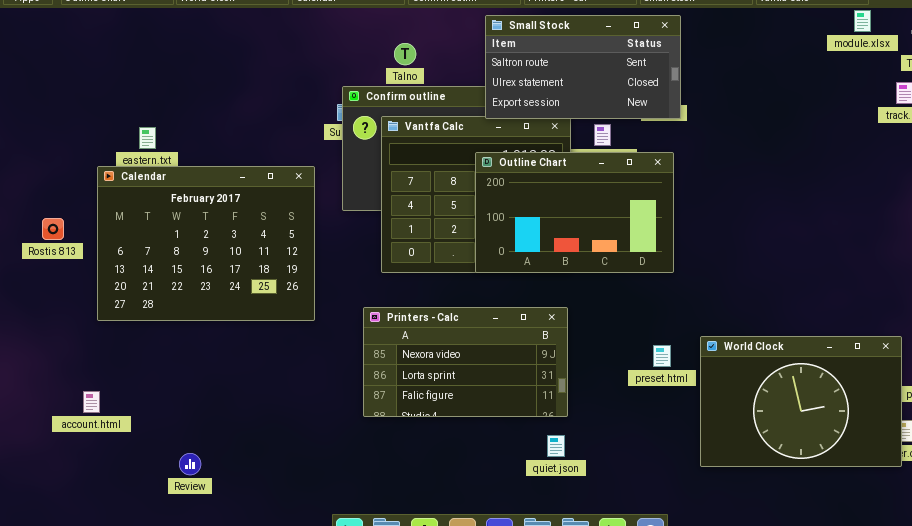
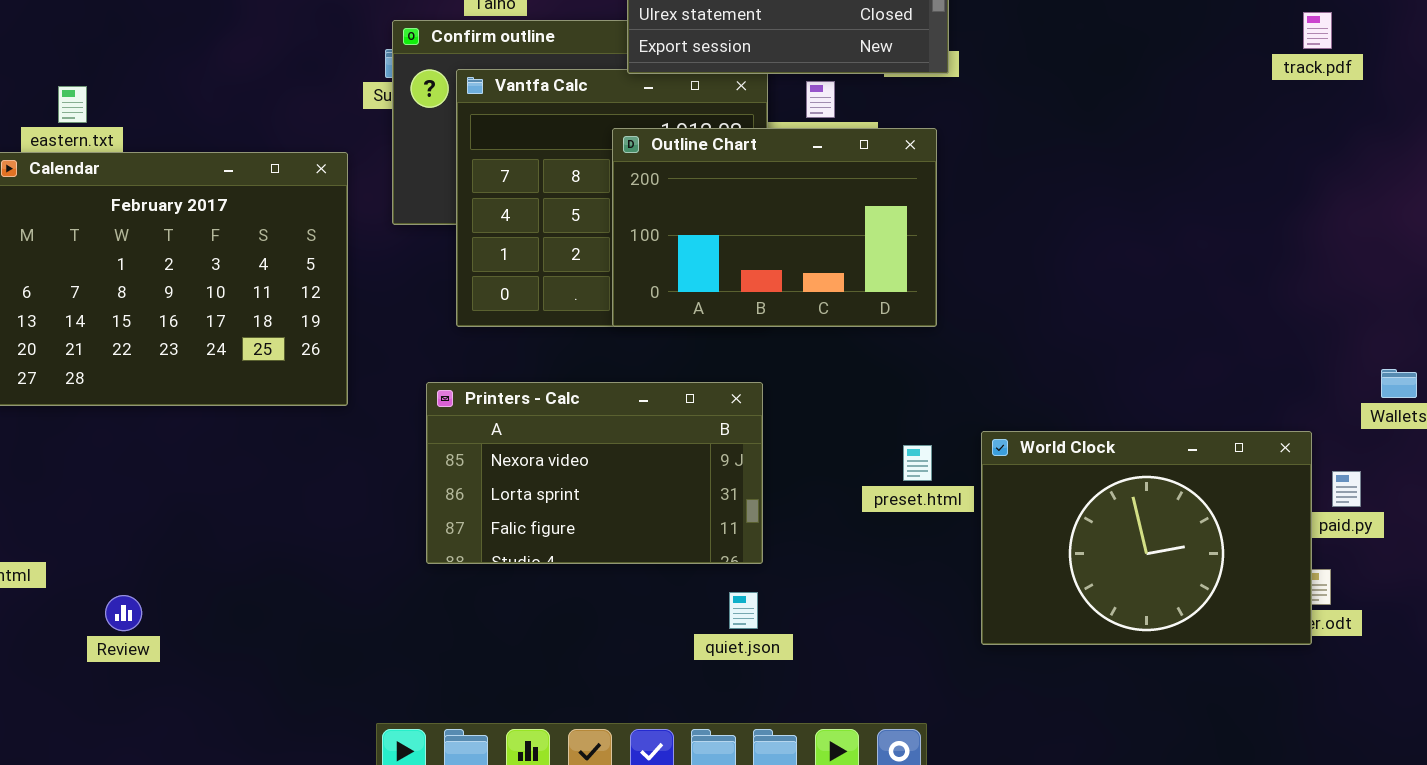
Review: [179,453,201,475] -> [105,595,142,631], moved

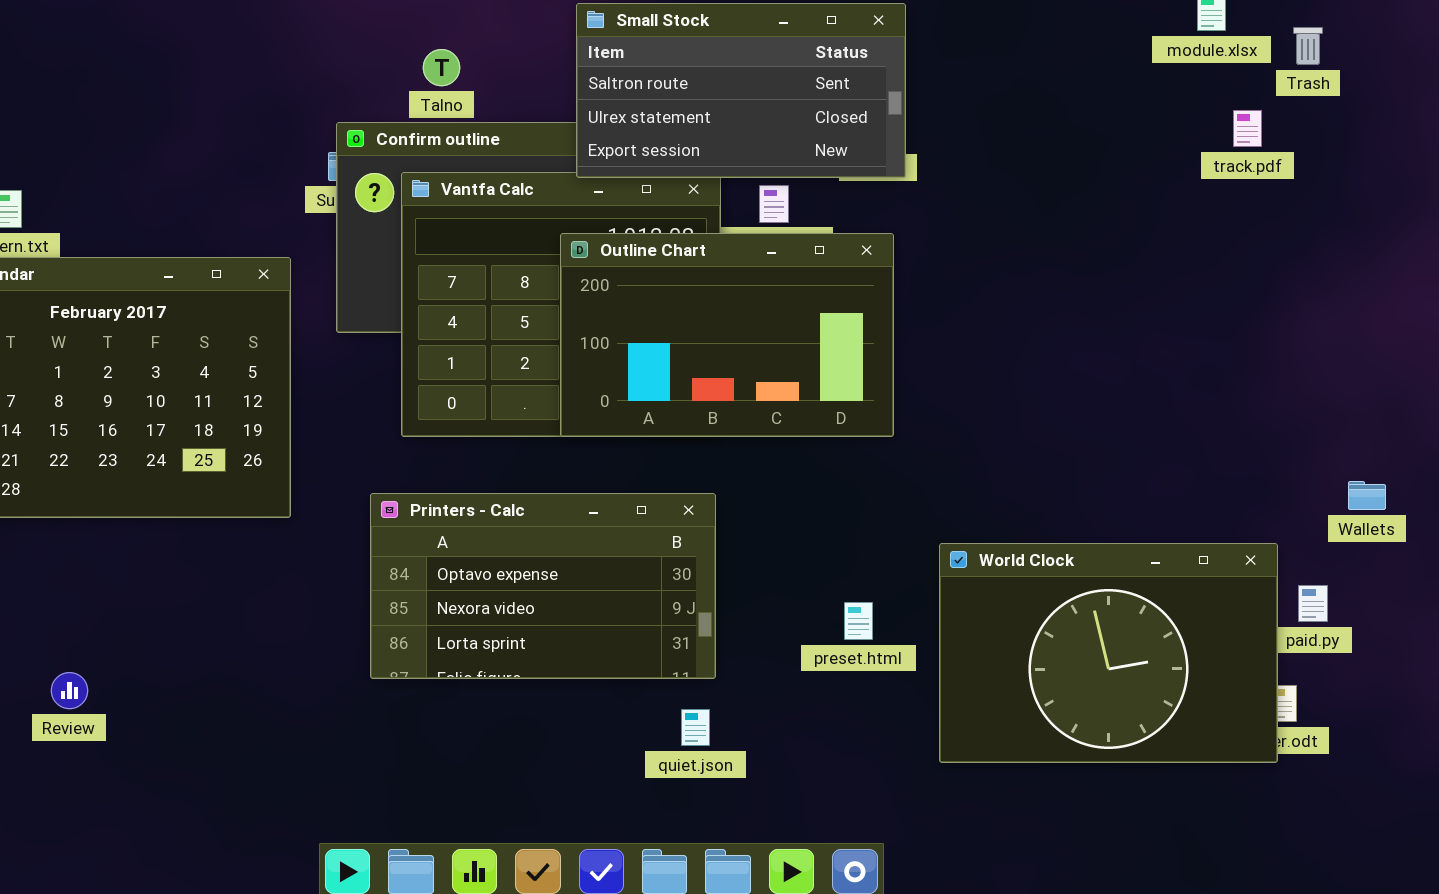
track.pdf: [1303,12,1332,49] -> [1233,110,1262,147], moved
Printers - Calc: [426,382,763,564] -> [370,493,716,679], scrolled up 1 row
preset.html: [903,445,932,481] -> [844,602,873,640], moved
Review: [105,595,142,631] -> [51,672,88,709], moved

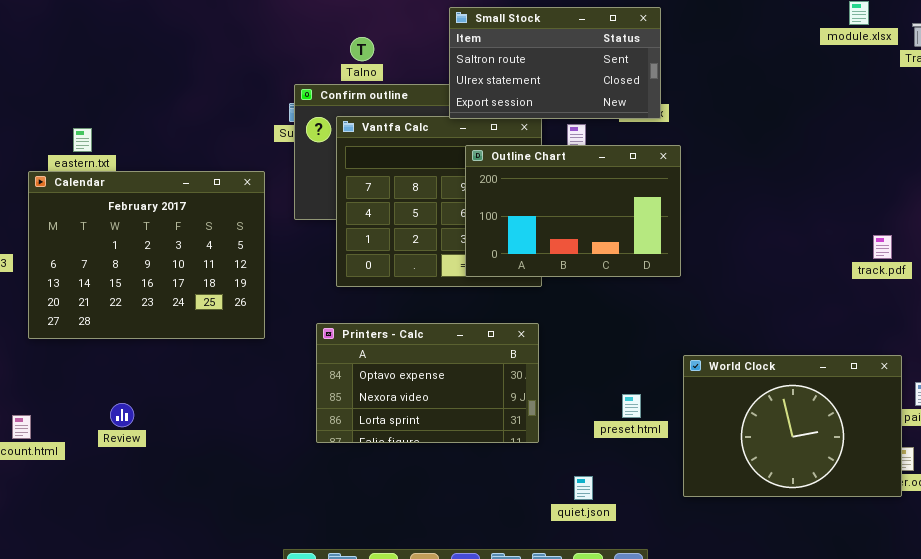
track.pdf: [1233,110,1262,147] -> [873,235,892,259], moved
Outline Chart: [560,233,894,437] -> [465,145,681,277], moved
Review: [51,672,88,709] -> [110,403,134,427], moved
quiet.json: [681,709,710,746] -> [574,476,593,500], moved

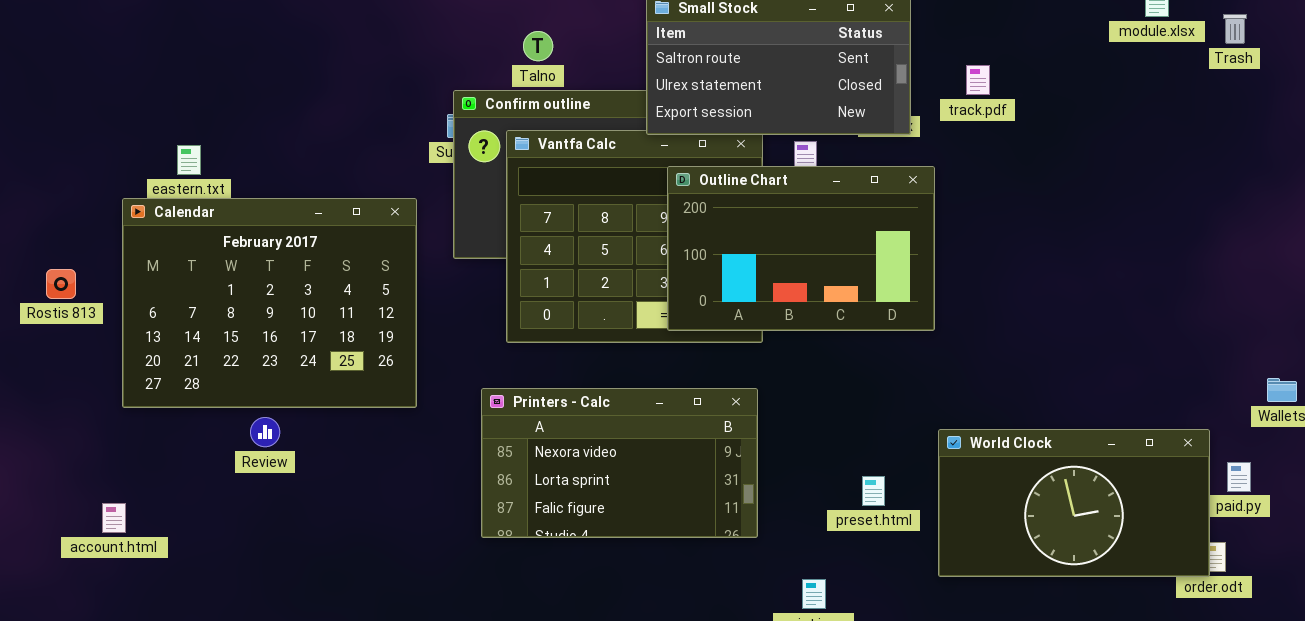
track.pdf: [873,235,892,259] -> [966,65,990,95], moved
Printers - Calc: [316,323,539,443] -> [481,388,758,538], scrolled down 1 row
World Clock: [683,355,902,497] -> [938,429,1210,577], resized
Review: [110,403,134,427] -> [250,417,280,447], moved

